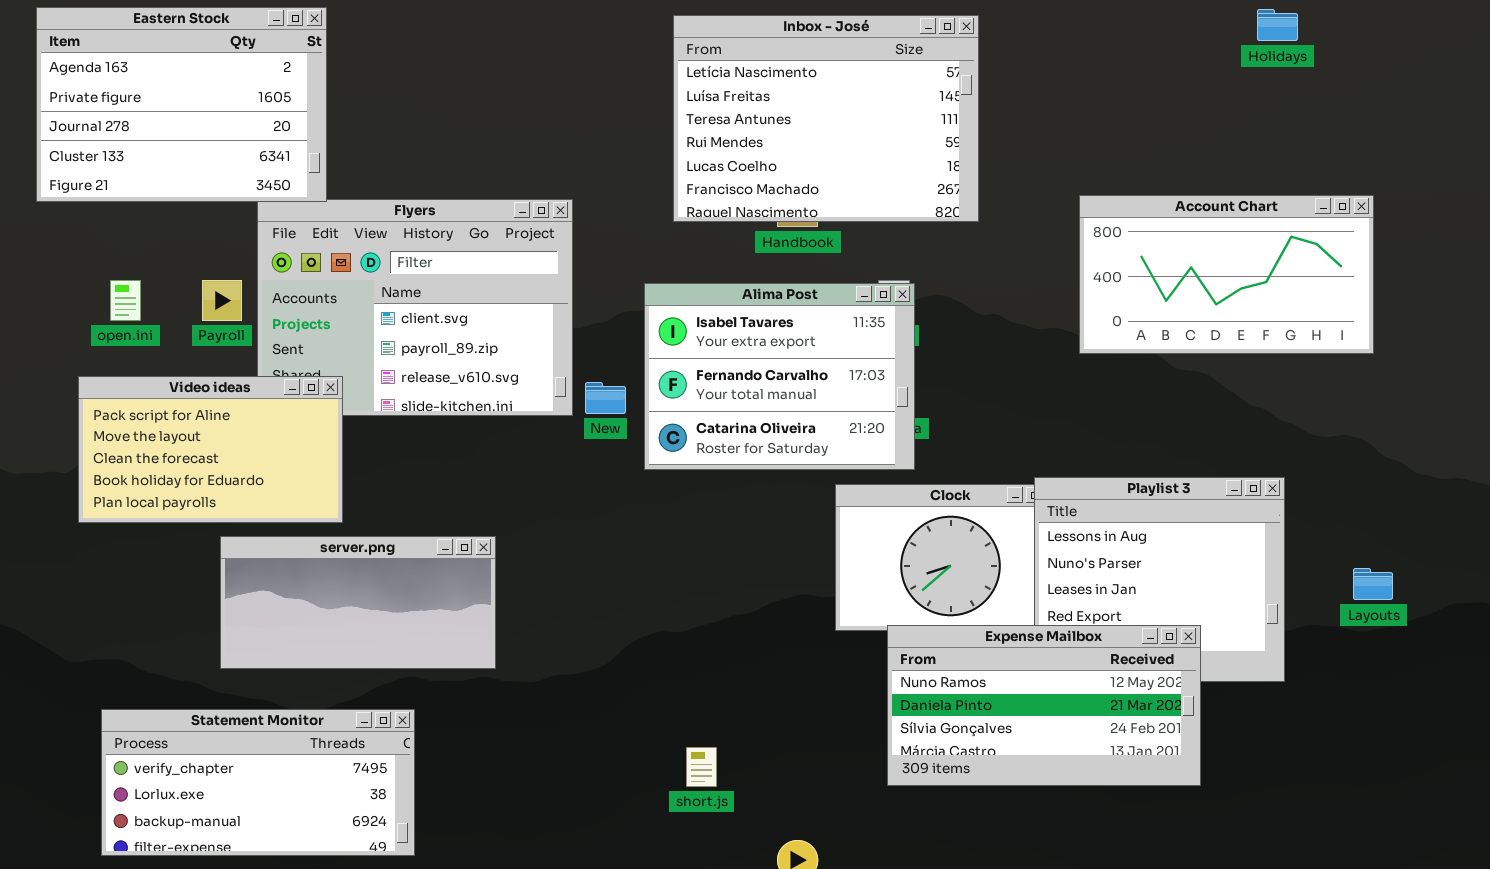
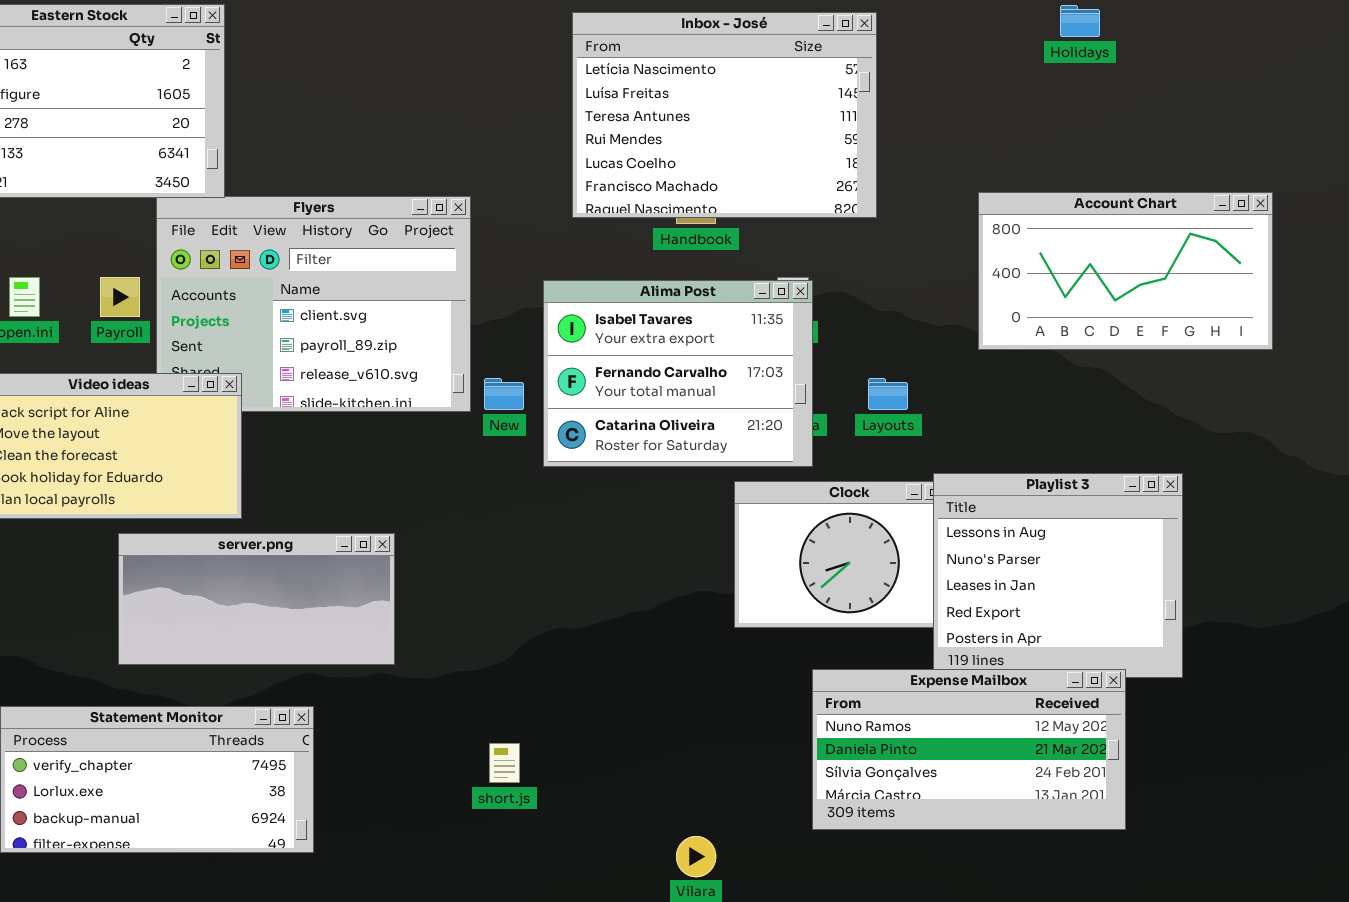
Holidays: [1257,9,1298,41] -> [1060,5,1100,37], moved
Layouts: [1353,568,1393,600] -> [868,378,908,410], moved
Expense Mailbox: [887,625,1201,786] -> [812,669,1126,830], moved
short.js: [686,747,717,787] -> [489,743,520,783], moved

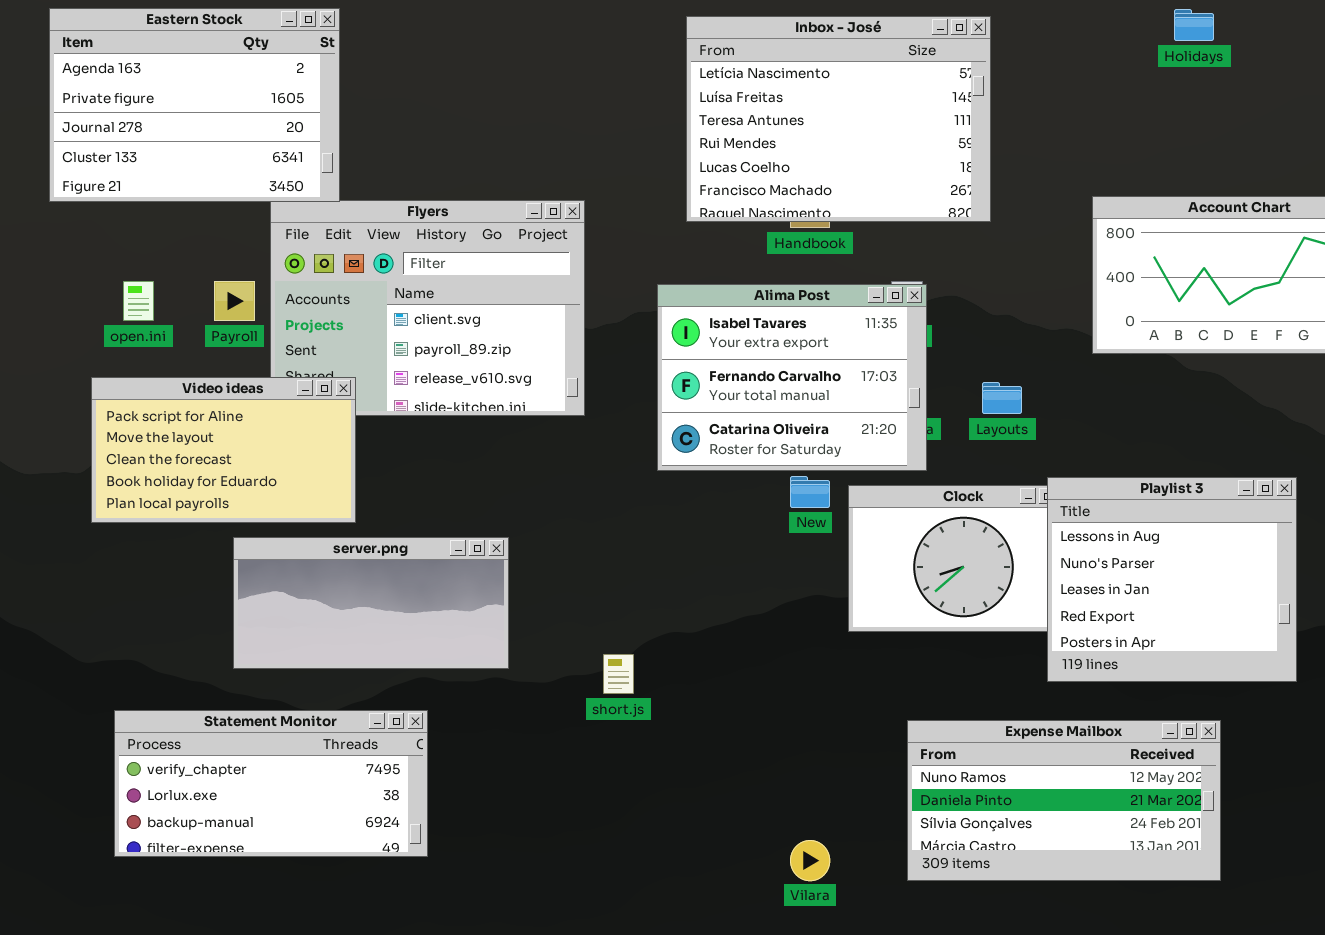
New: [484,378,524,410] -> [790,476,830,508], moved
Expense Mailbox: [812,669,1126,830] -> [907,720,1221,881], moved
short.js: [489,743,520,783] -> [603,654,634,694], moved

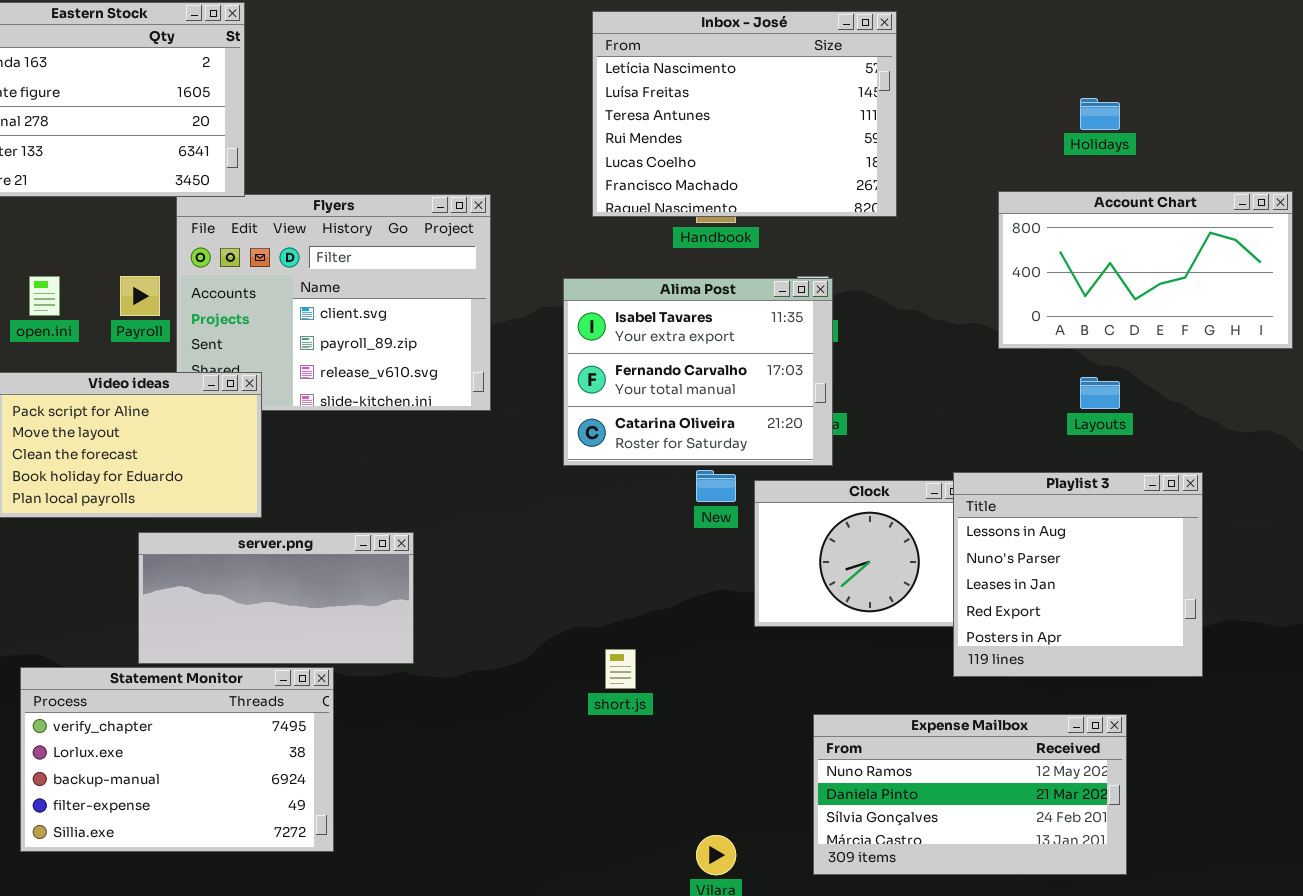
Holidays: [1174,9,1214,41] -> [1080,98,1120,130], moved
Layouts: [982,382,1022,414] -> [1080,377,1120,409], moved
short.js: [603,654,634,694] -> [605,649,636,689], moved
Statement Monitor: [114,710,428,857] -> [20,667,334,852], resized

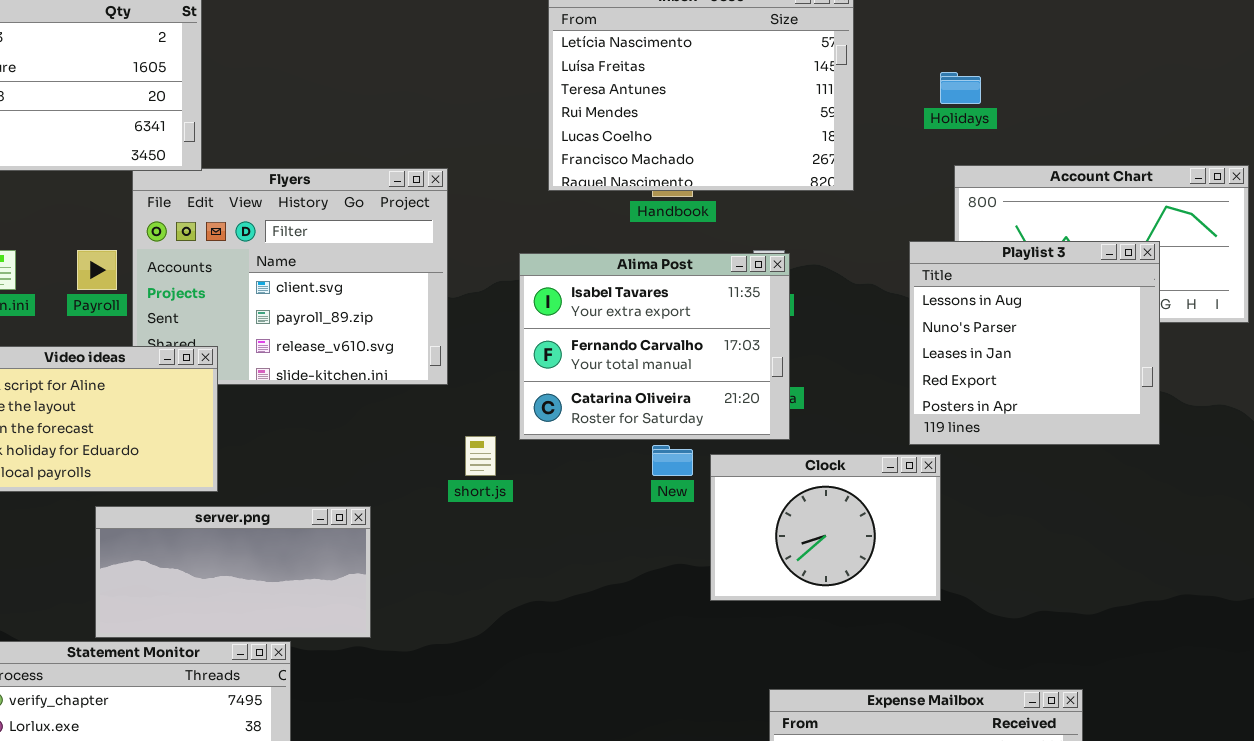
Holidays: [1080,98,1120,130] -> [940,72,981,104], moved
Playlist 3: [953,472,1203,677] -> [909,241,1160,445], moved
short.js: [605,649,636,689] -> [465,436,496,476], moved

